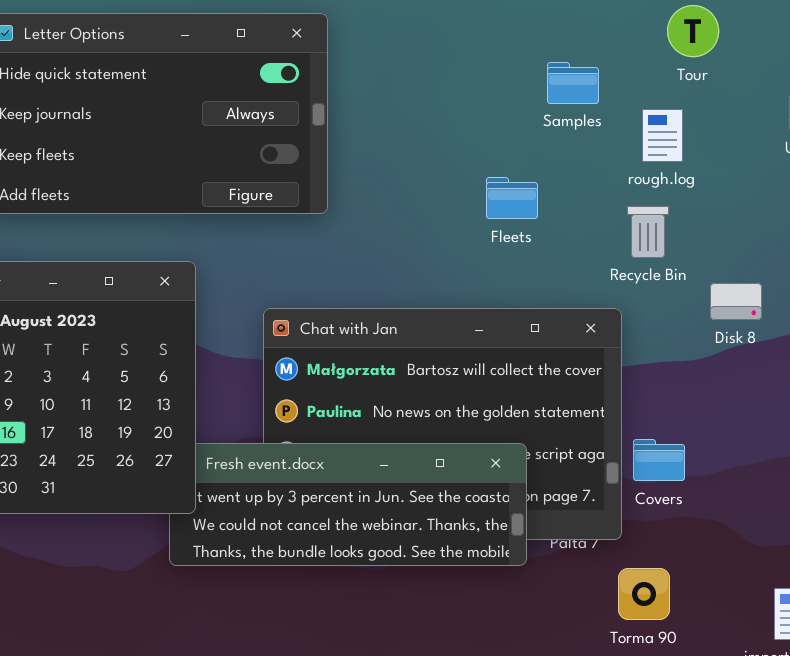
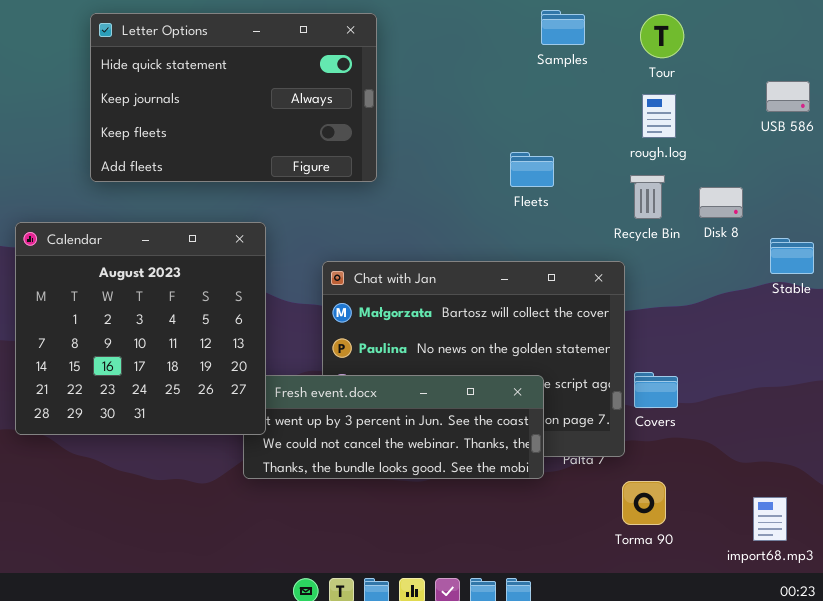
Tour: [667,5,719,57] -> [640,14,684,58], moved
Samples: [547,62,599,104] -> [541,10,585,45], moved
Disk 8: [710,283,762,320] -> [699,187,743,218], moved

